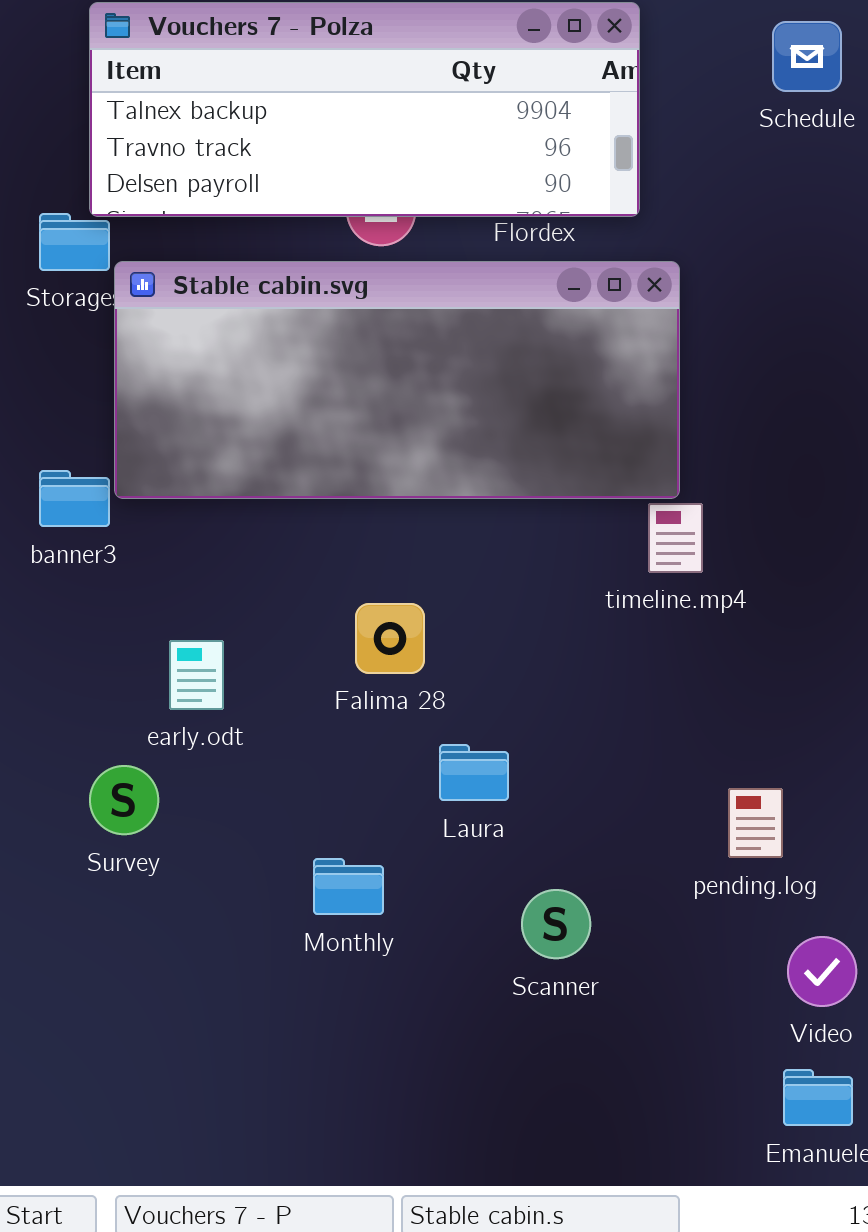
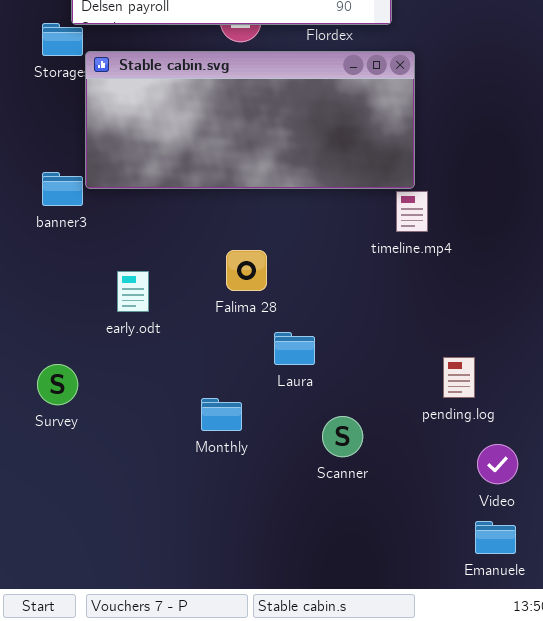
Survey: [89,765,159,835] -> [37,364,78,405], moved

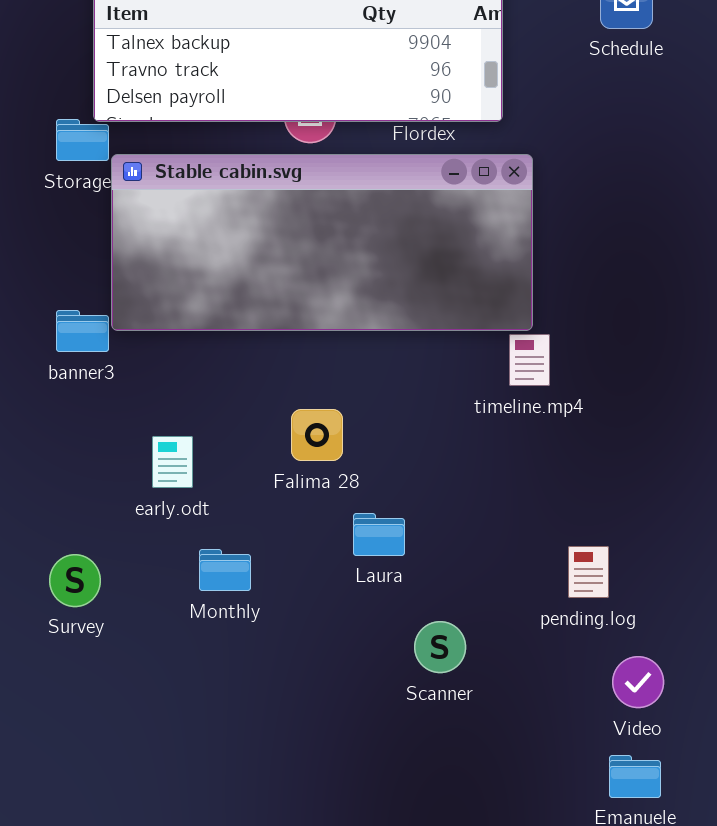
Monthly: [201,398,242,431] -> [199,549,251,591], moved

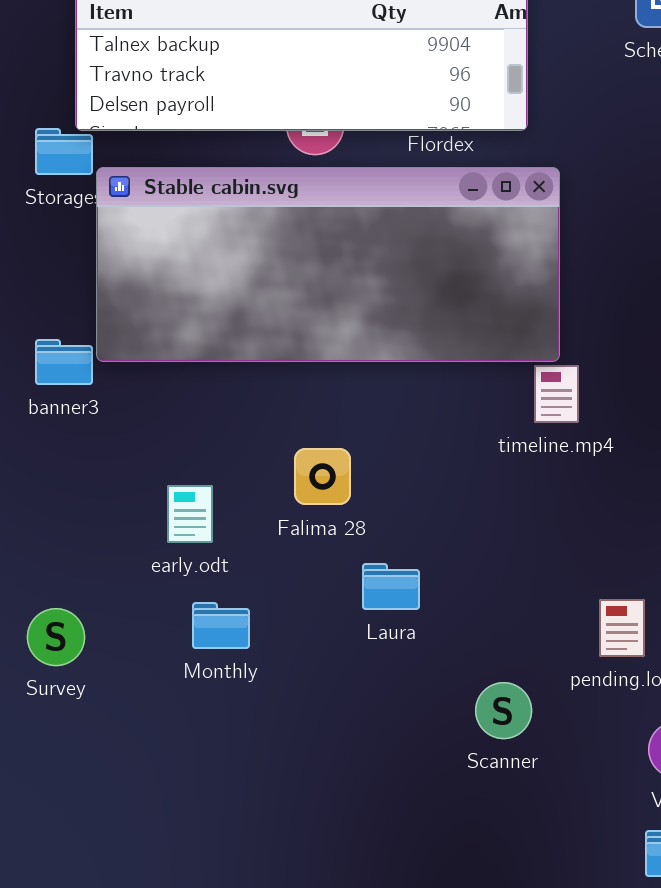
early.odt: [152,436,193,488] -> [167,485,213,543], moved
Scanner: [414,621,466,673] -> [475,682,532,739], moved

